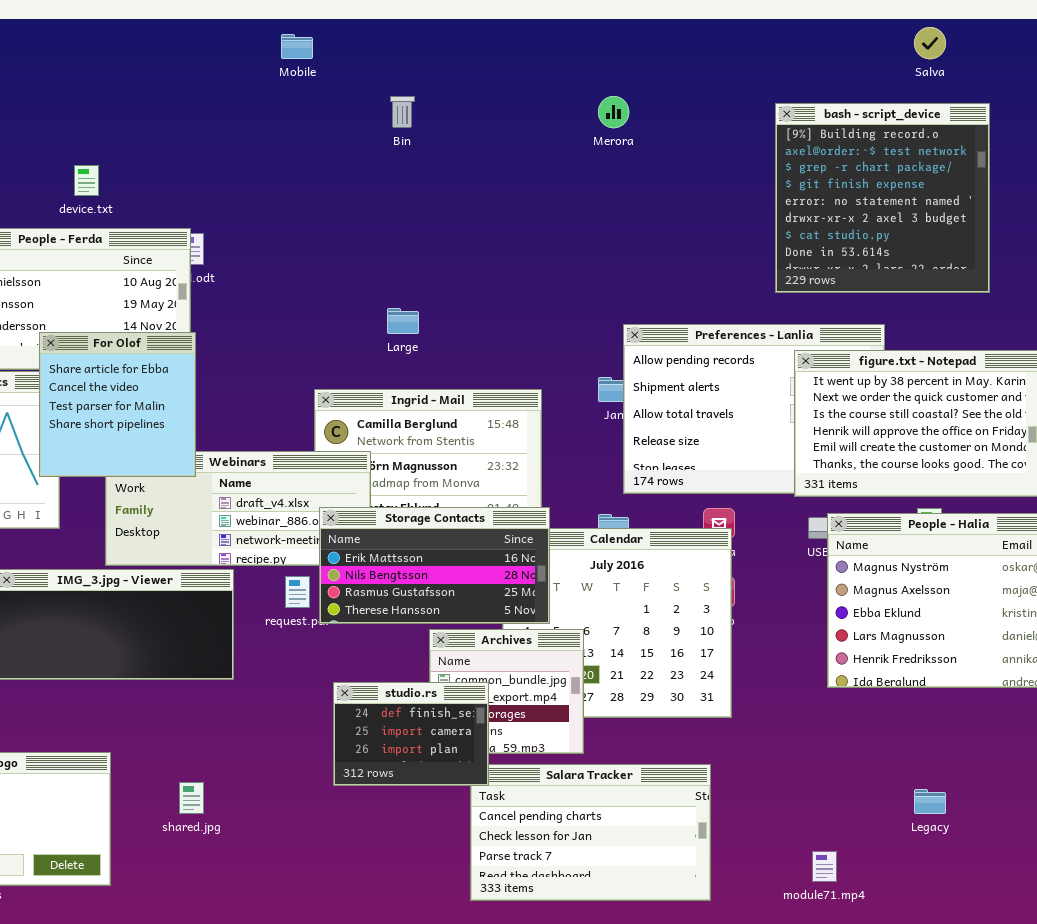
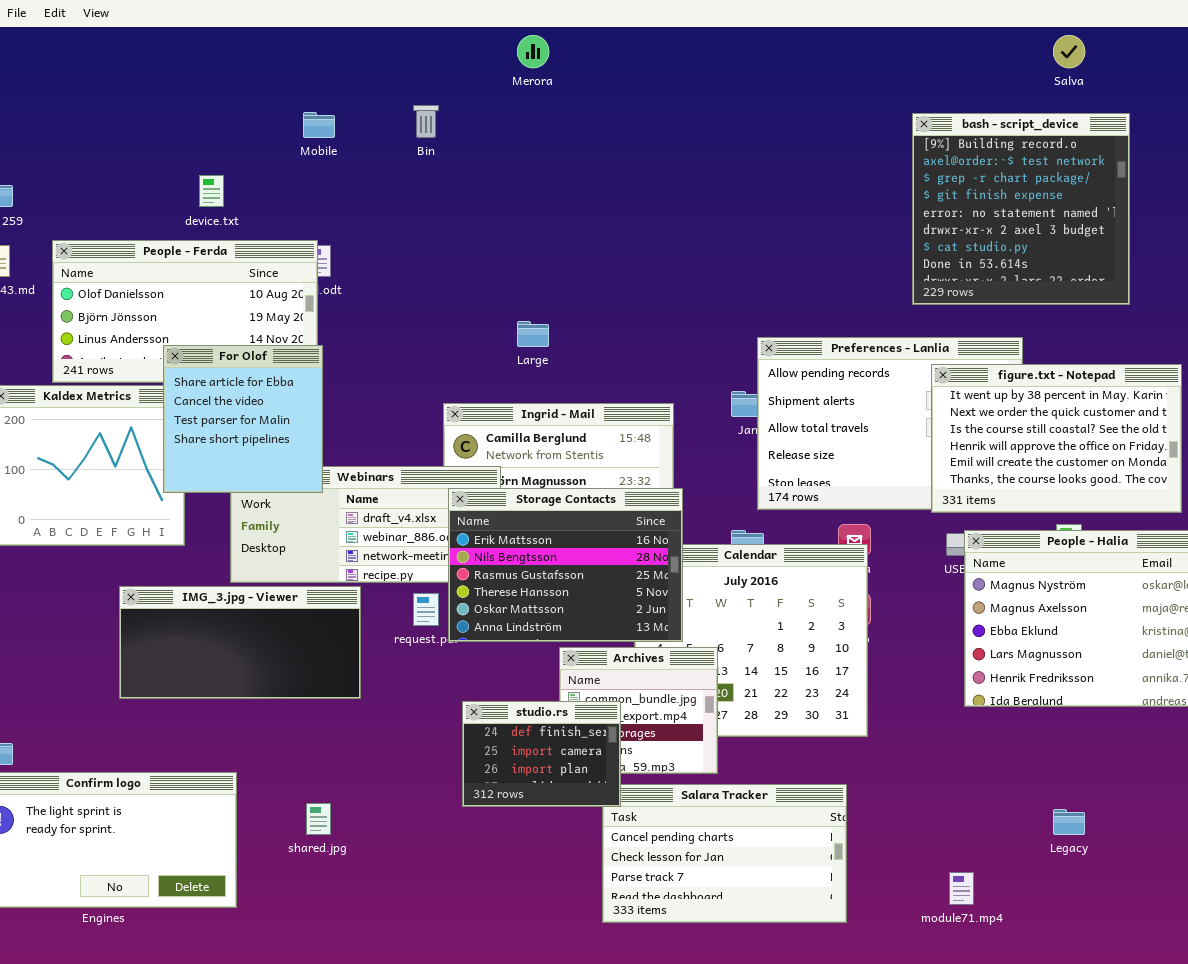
Mobile: [281,34,313,59] -> [303,112,335,138], moved
Bin: [390,96,415,128] -> [413,105,439,138], moved
Merora: [598,96,629,128] -> [517,35,549,68], moved
Storage Contacts: [319,507,550,624] -> [448,488,683,642], resized

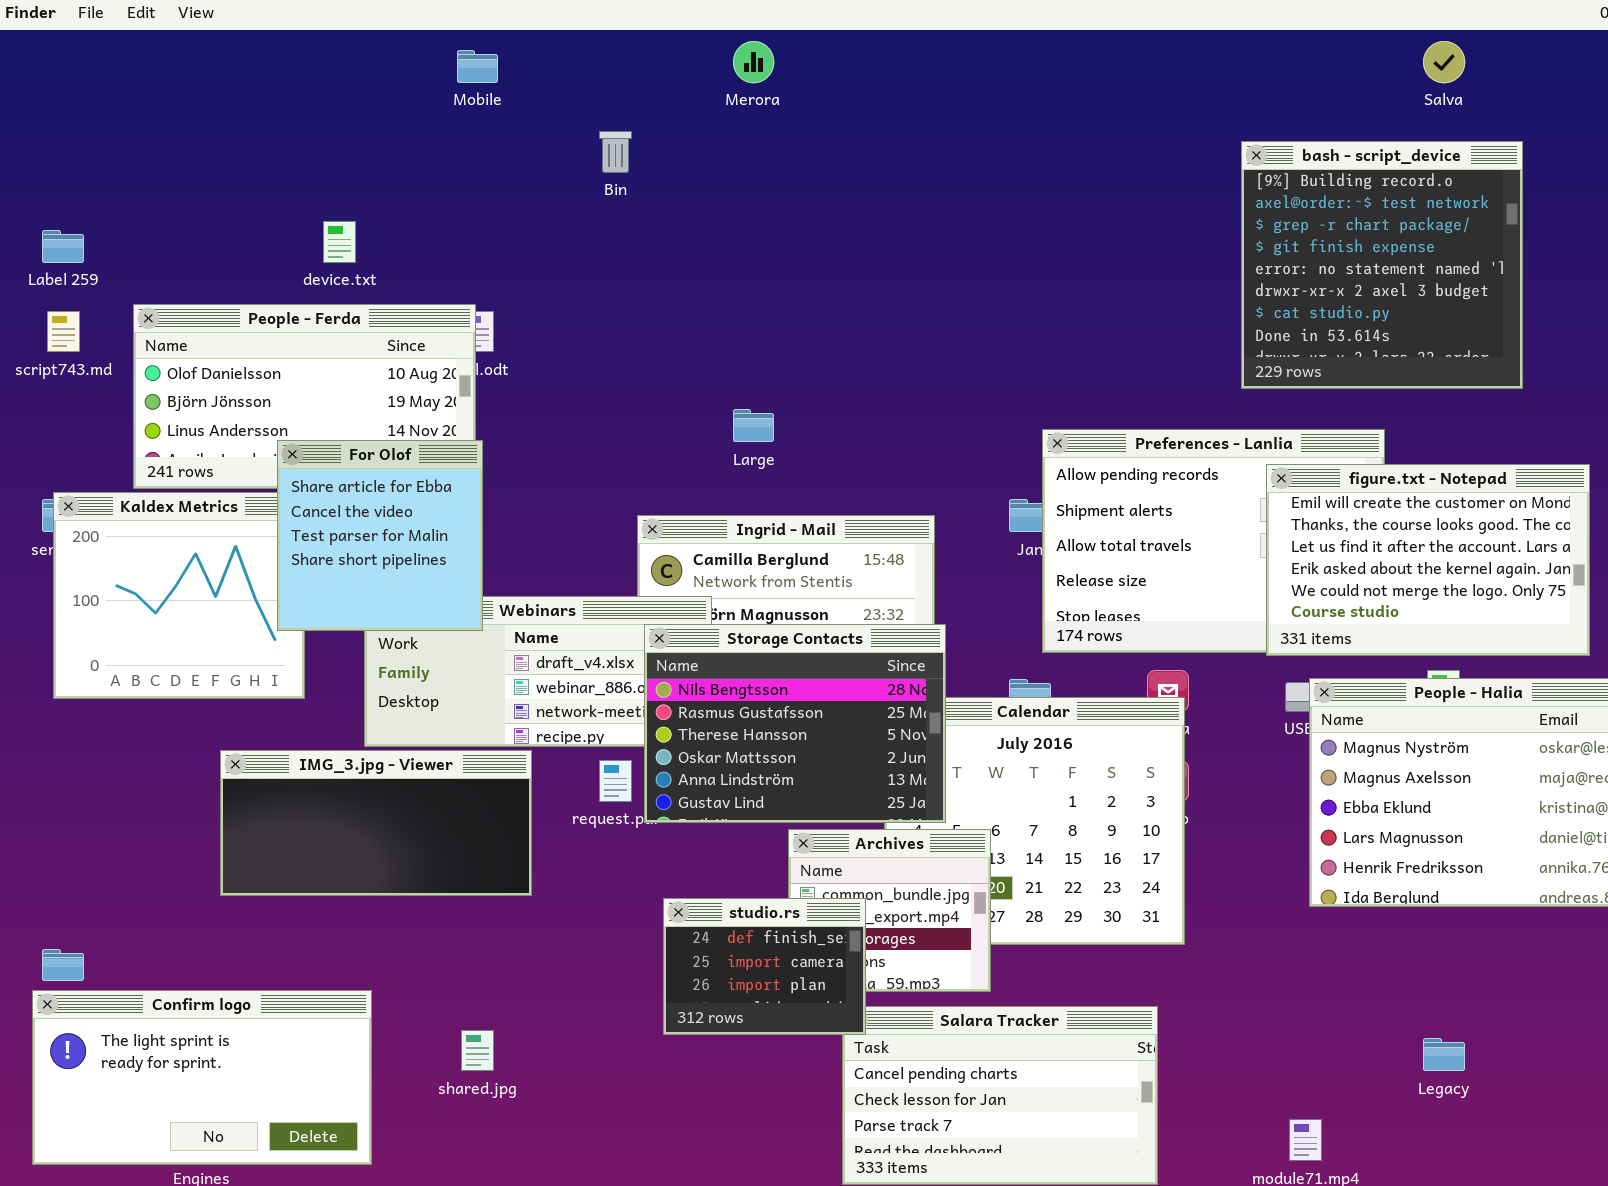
Mobile: [303,112,335,138] -> [457,50,498,83], moved
figure.txt - Notepad: [931,364,1182,513] -> [1266,464,1590,656], scrolled down 4 rows
Storage Contacts: [448,488,683,642] -> [644,624,946,823], scrolled down 1 row

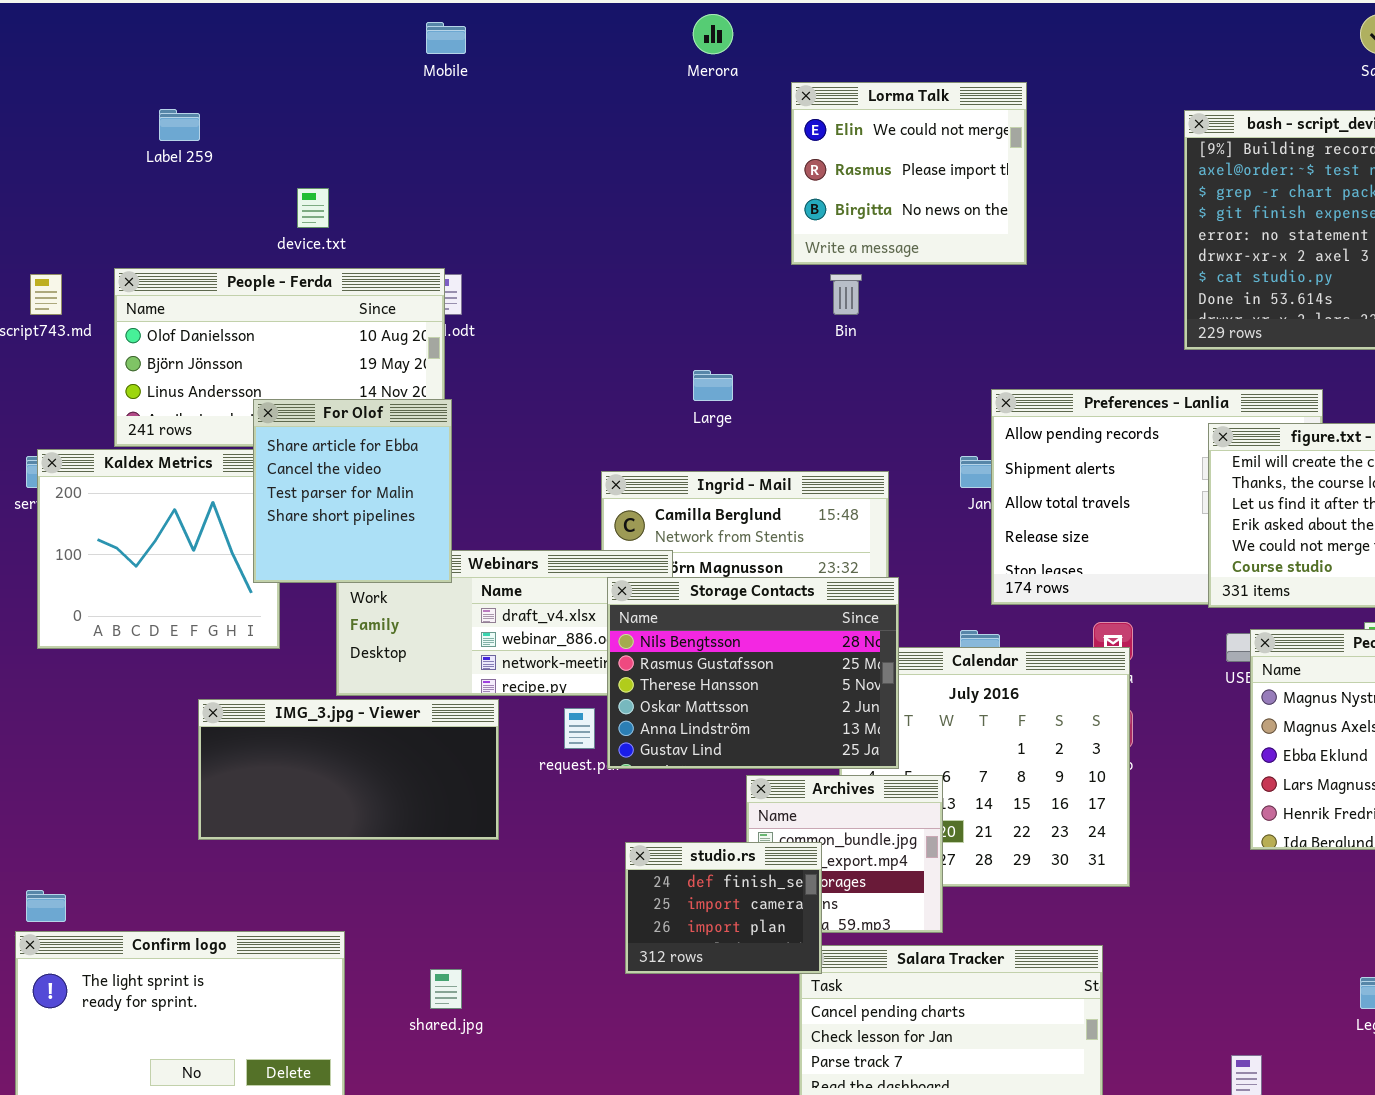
Lorma Talk: none -> [791,82,1027,265], opened
Bin: [599,131,632,173] -> [830,274,862,315], moved
Label 259: [42,230,84,263] -> [159,109,200,141], moved

